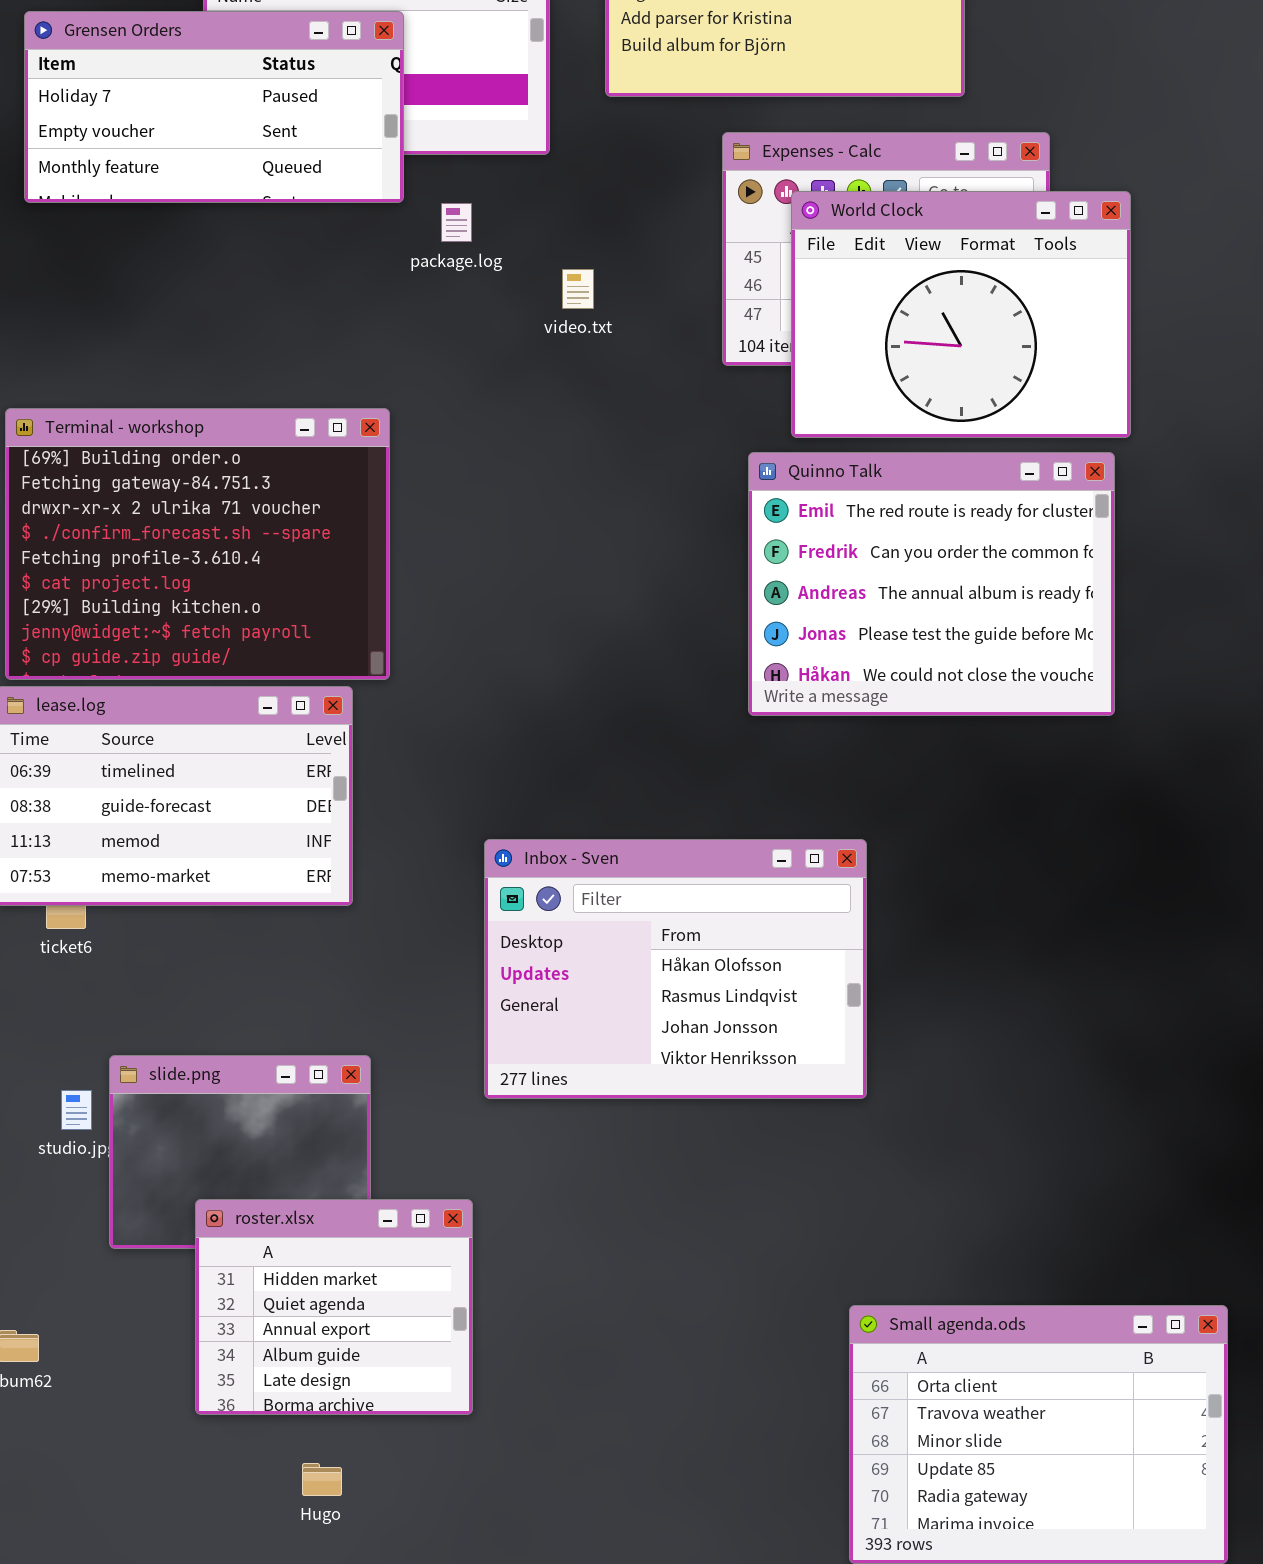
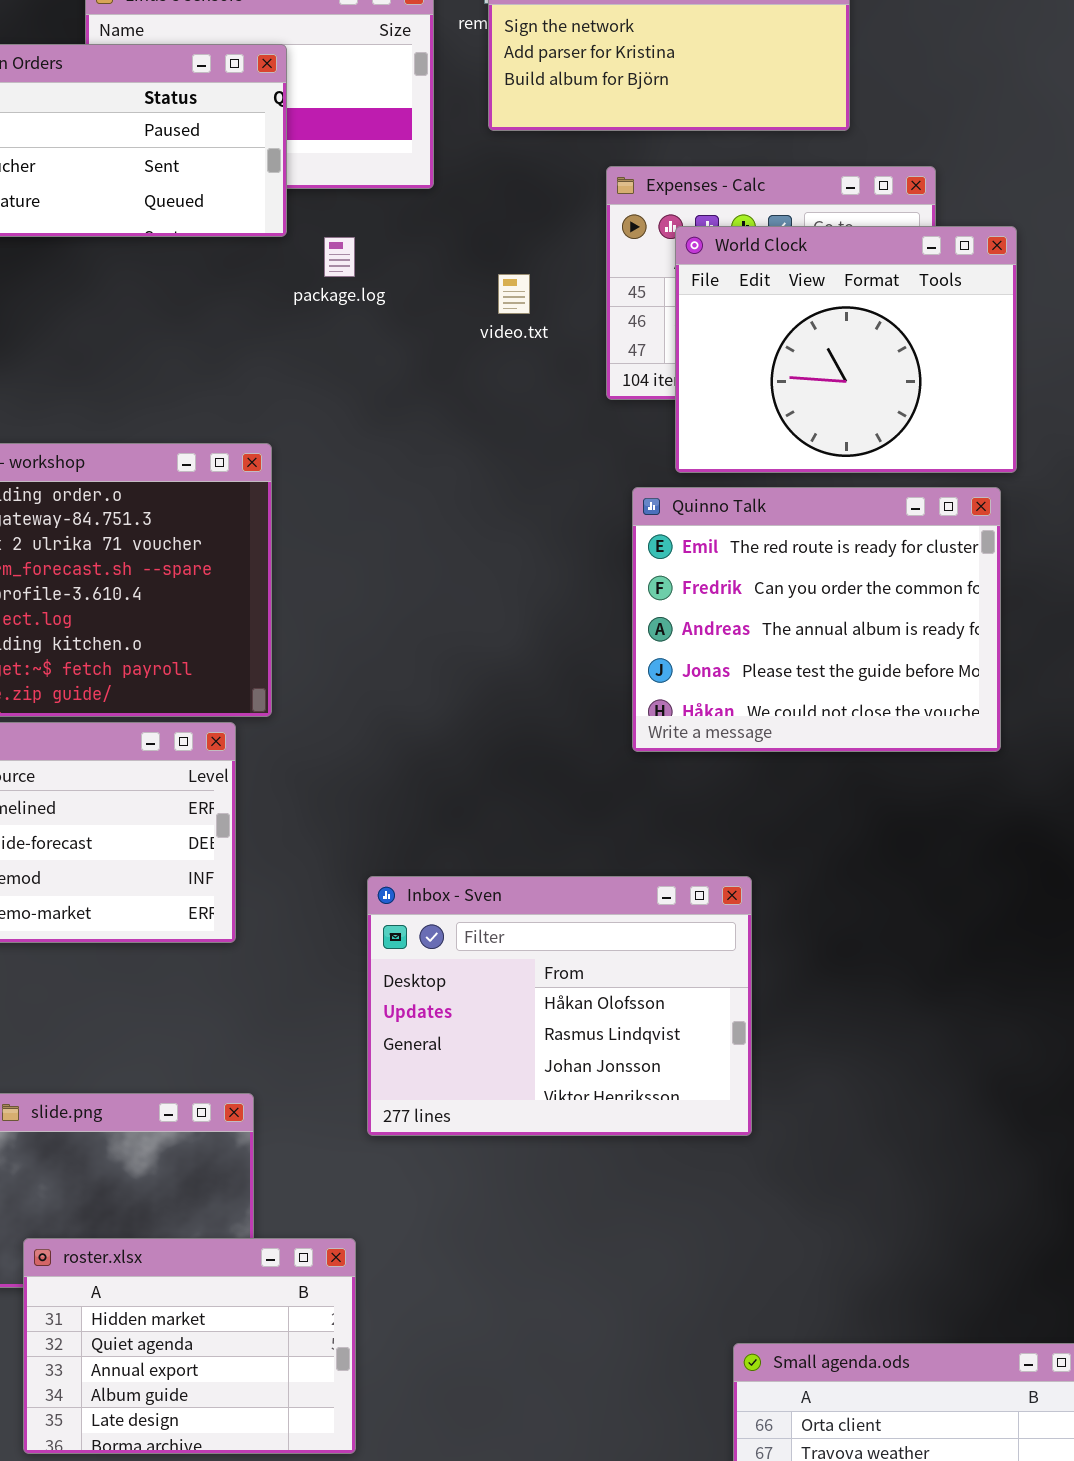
video.txt: [562,269,594,309] -> [498,274,530,314], moved
roster.xlsx: [195,1199,473,1415] -> [23,1238,356,1454], resized

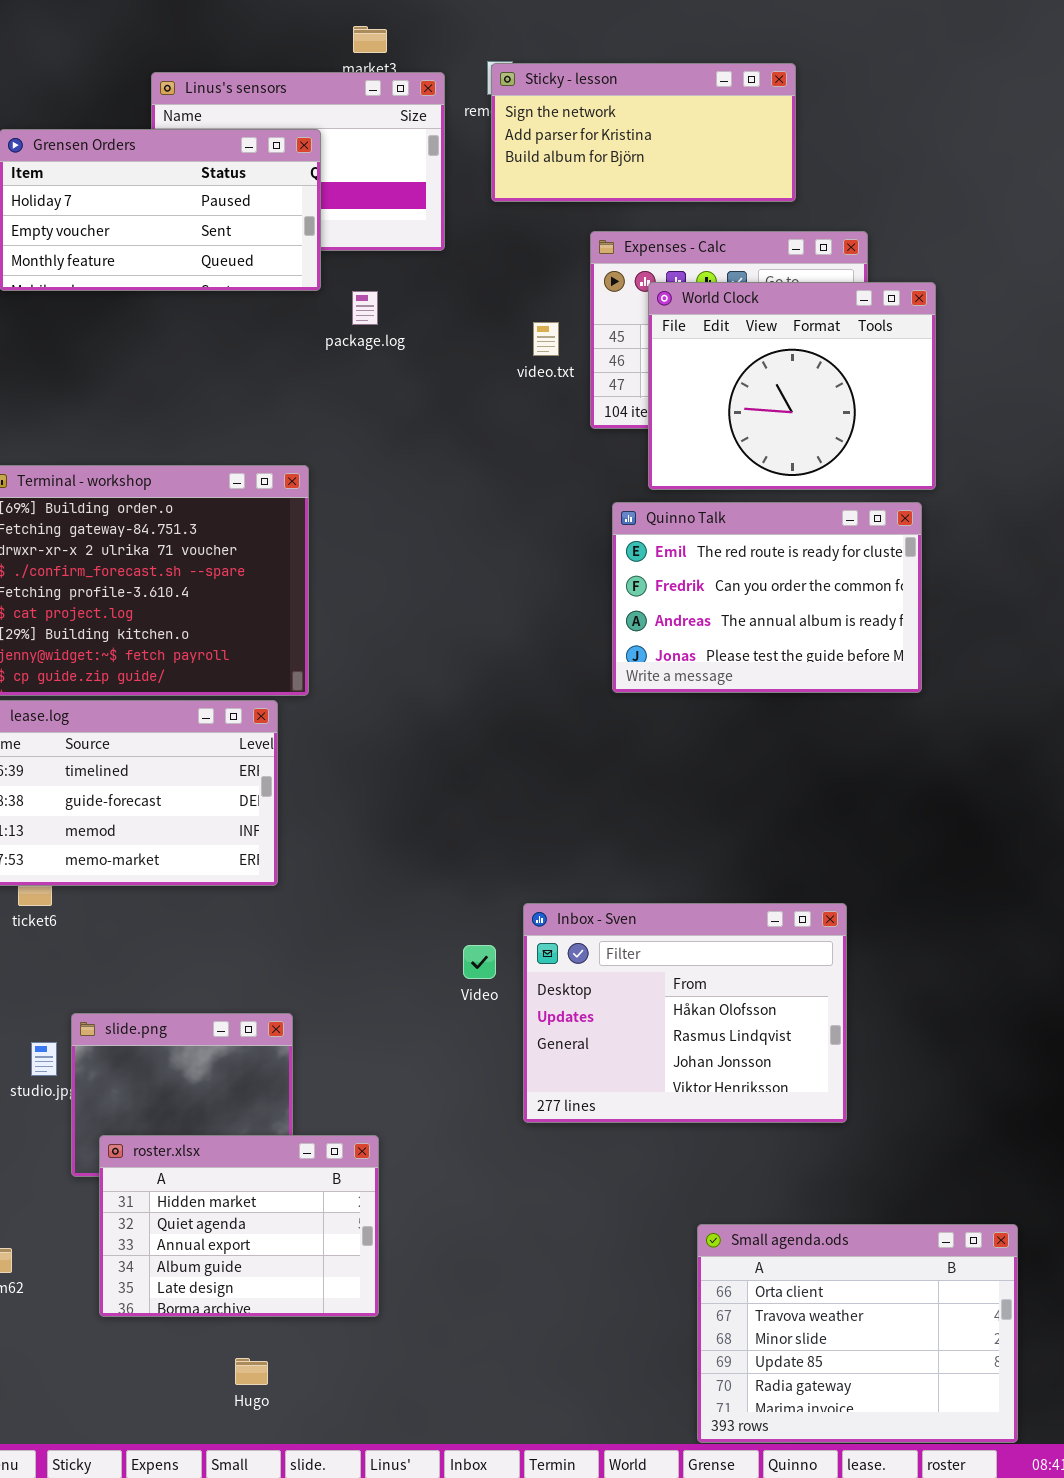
video.txt: [498,274,530,314] -> [533,322,559,356], moved
Quinno Talk: [632,487,1001,752] -> [612,502,922,693], resized
Inbox - Sven: [367,876,752,1136] -> [523,903,847,1123], moved

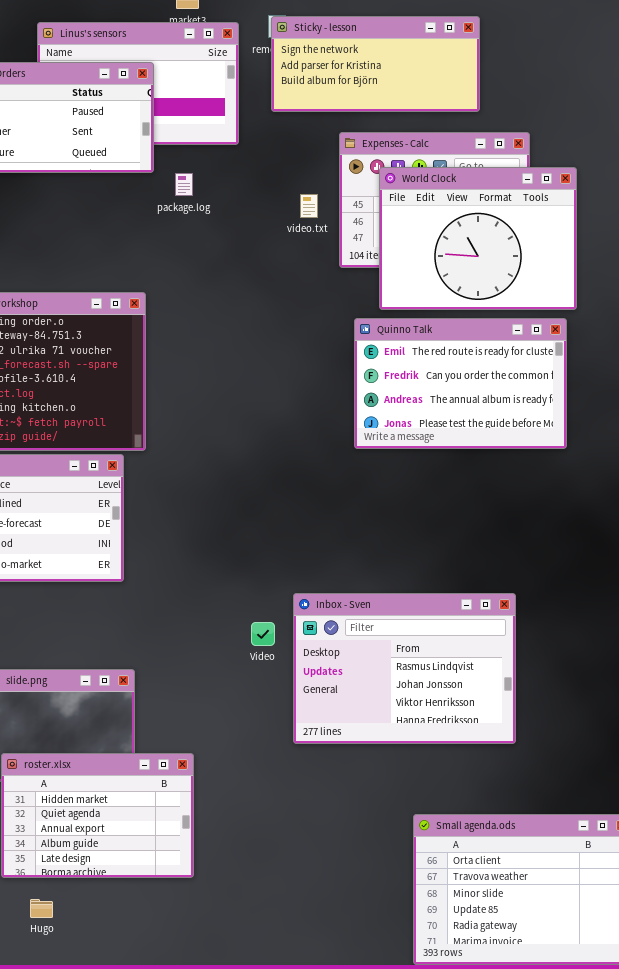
Inbox - Sven: [523,903,847,1123] -> [293,593,516,744], scrolled down 1 row
Hugo: [235,1358,268,1385] -> [30,899,53,918], moved

